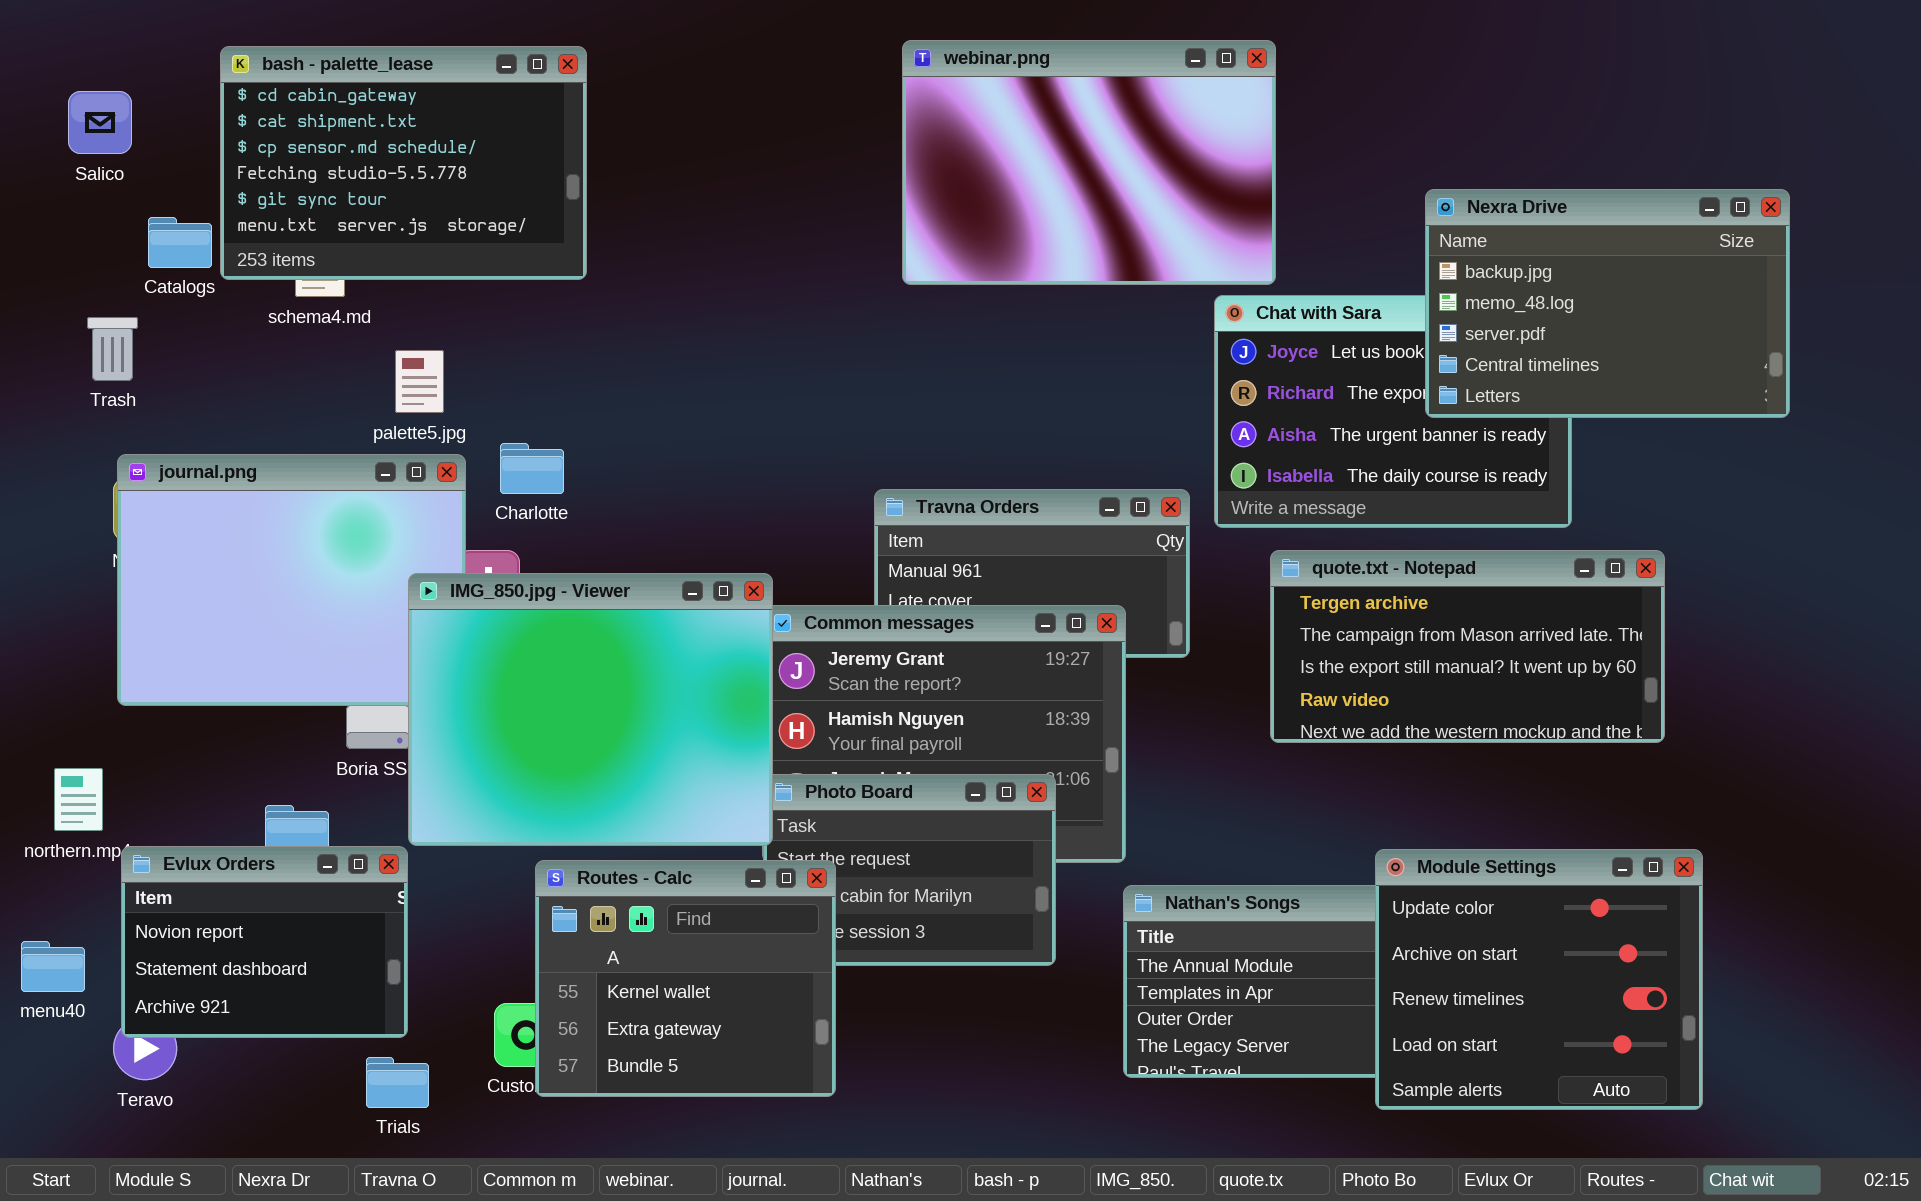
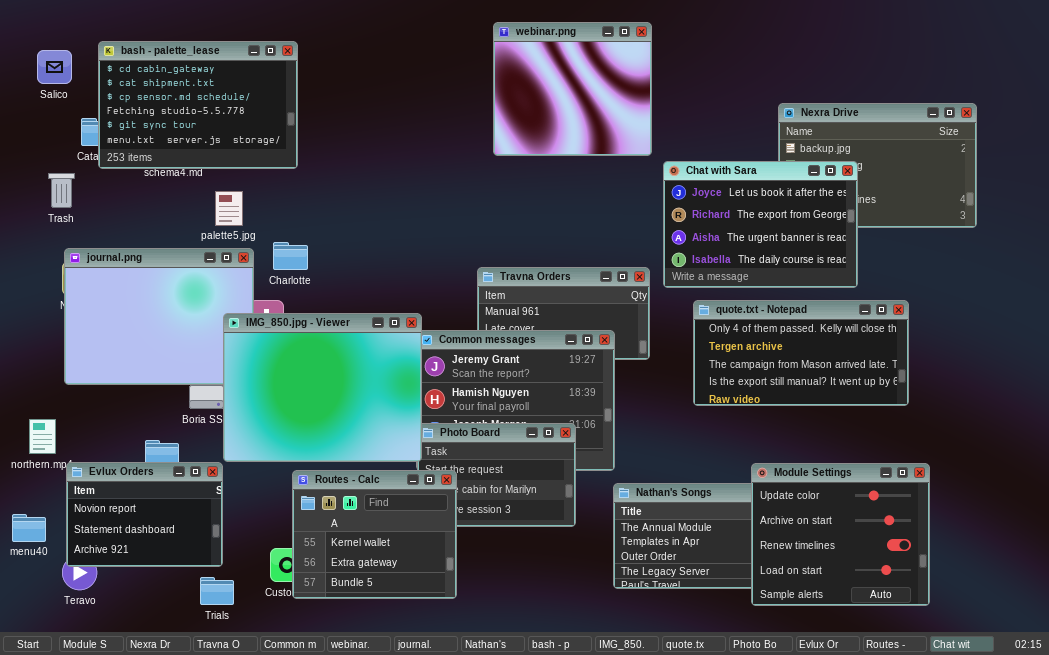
webinar.png: [902,40,1276,285] -> [493,22,652,156], resized
bash - palette_lease: [220,46,587,280] -> [98,41,298,169], moved
Chat with Sara: [1214,295,1572,528] -> [663,161,858,288], raised
quote.txt - Notepad: [1270,550,1665,743] -> [693,300,909,406], scrolled up 1 row

